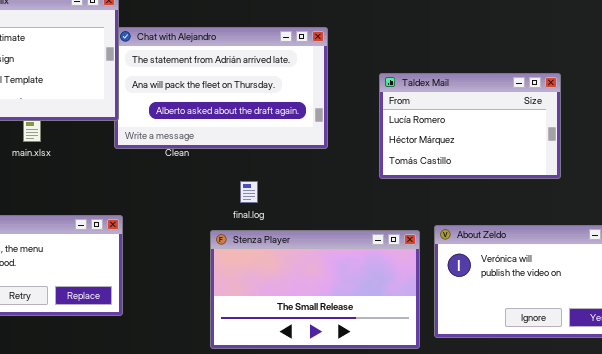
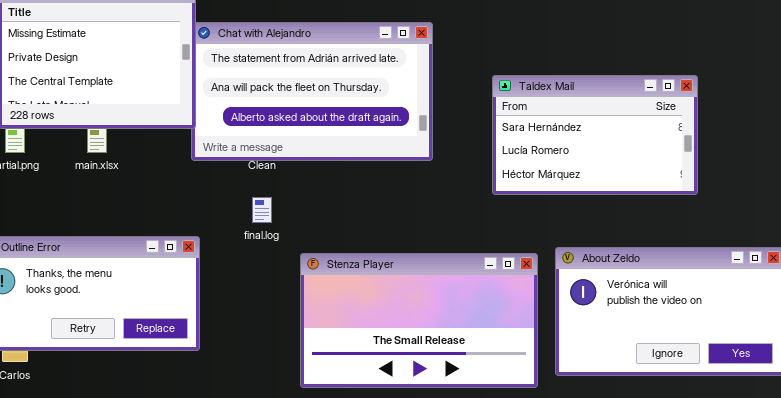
Taldex Mail: [379,73,561,179] -> [492,75,698,195], scrolled up 1 row
final.log: [240,181,258,203] -> [252,197,272,223], moved

